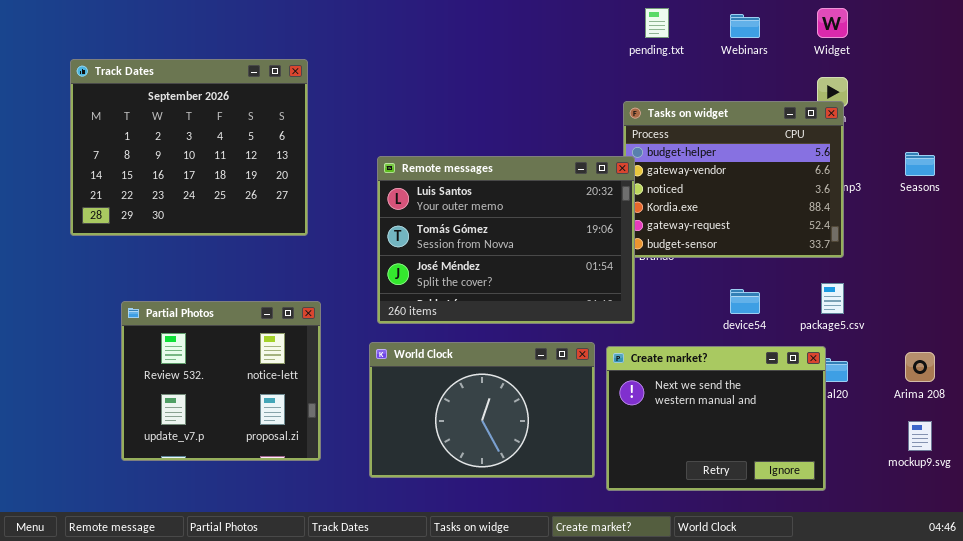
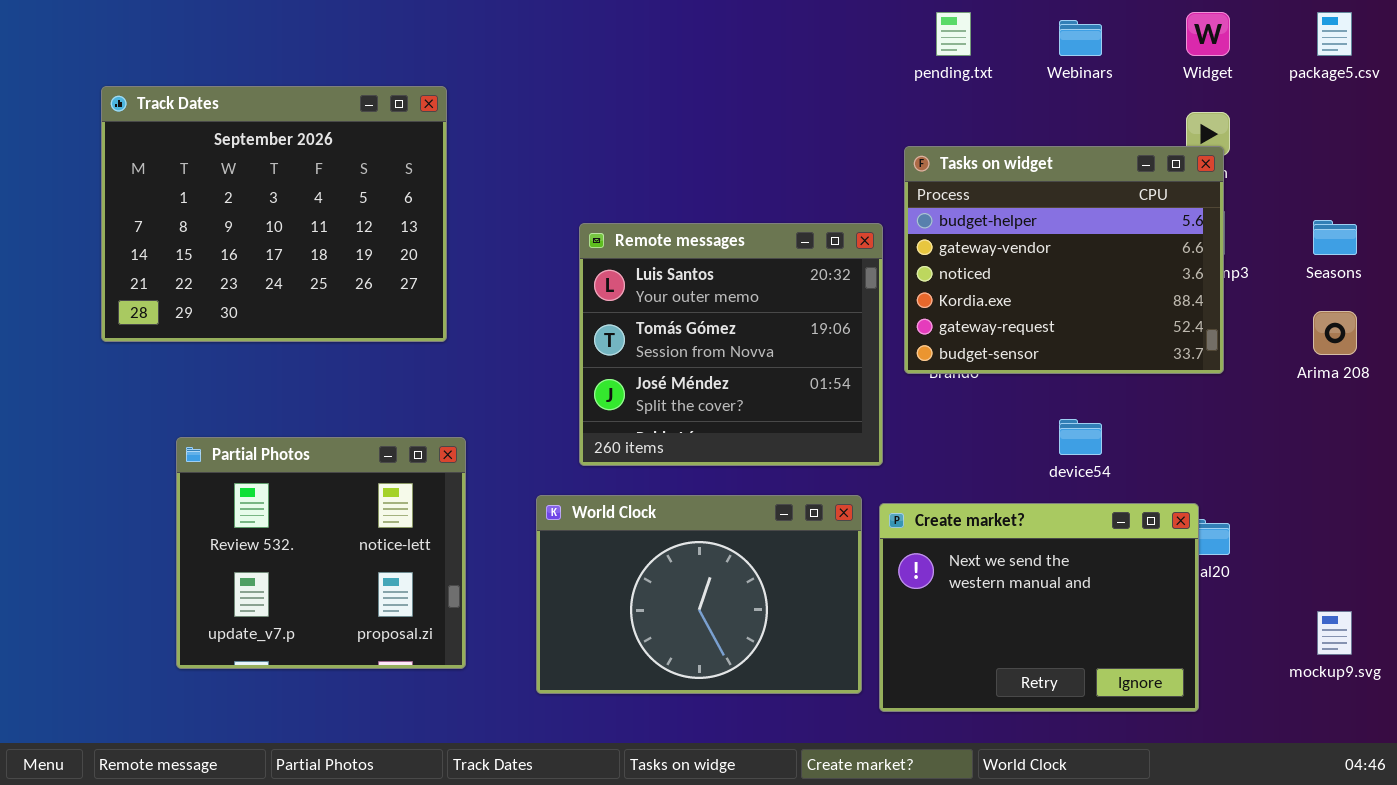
Remote messages: [377,156,635,324] -> [579,223,883,466], moved, resized
package5.csv: [821,283,844,314] -> [1317,12,1352,56], moved
Arima 208: [905,352,935,382] -> [1313,311,1357,355], moved

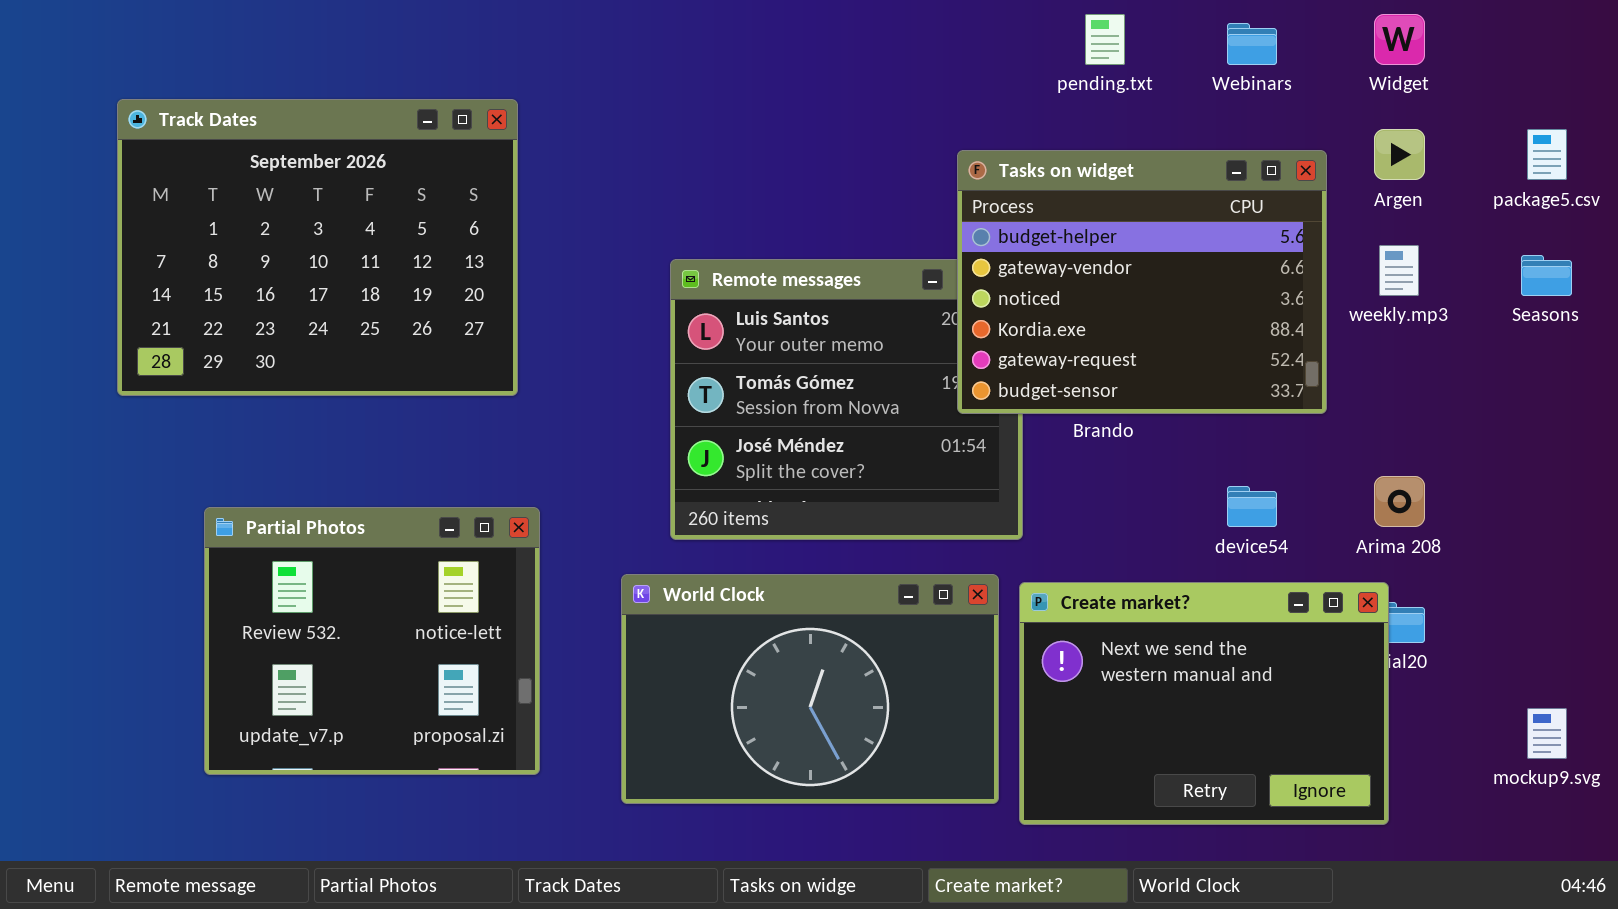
package5.csv: [1317,12,1352,56] -> [1527,129,1567,180], moved
Tasks on widget: [904,146,1224,374] -> [957,150,1327,414], moved
Arima 208: [1313,311,1357,355] -> [1374,476,1425,527], moved

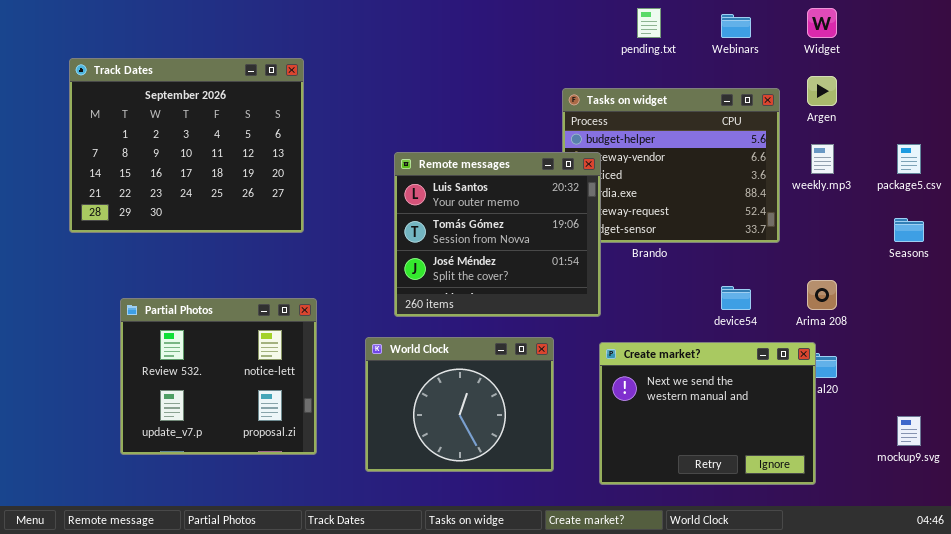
package5.csv: [1527,129,1567,180] -> [897,144,921,174], moved
Seasons: [1521,255,1572,296] -> [894,218,924,242], moved
Remote messages: [670,259,1023,540] -> [394,152,601,317], raised
World Clock: [621,574,999,804] -> [365,337,554,472], resized

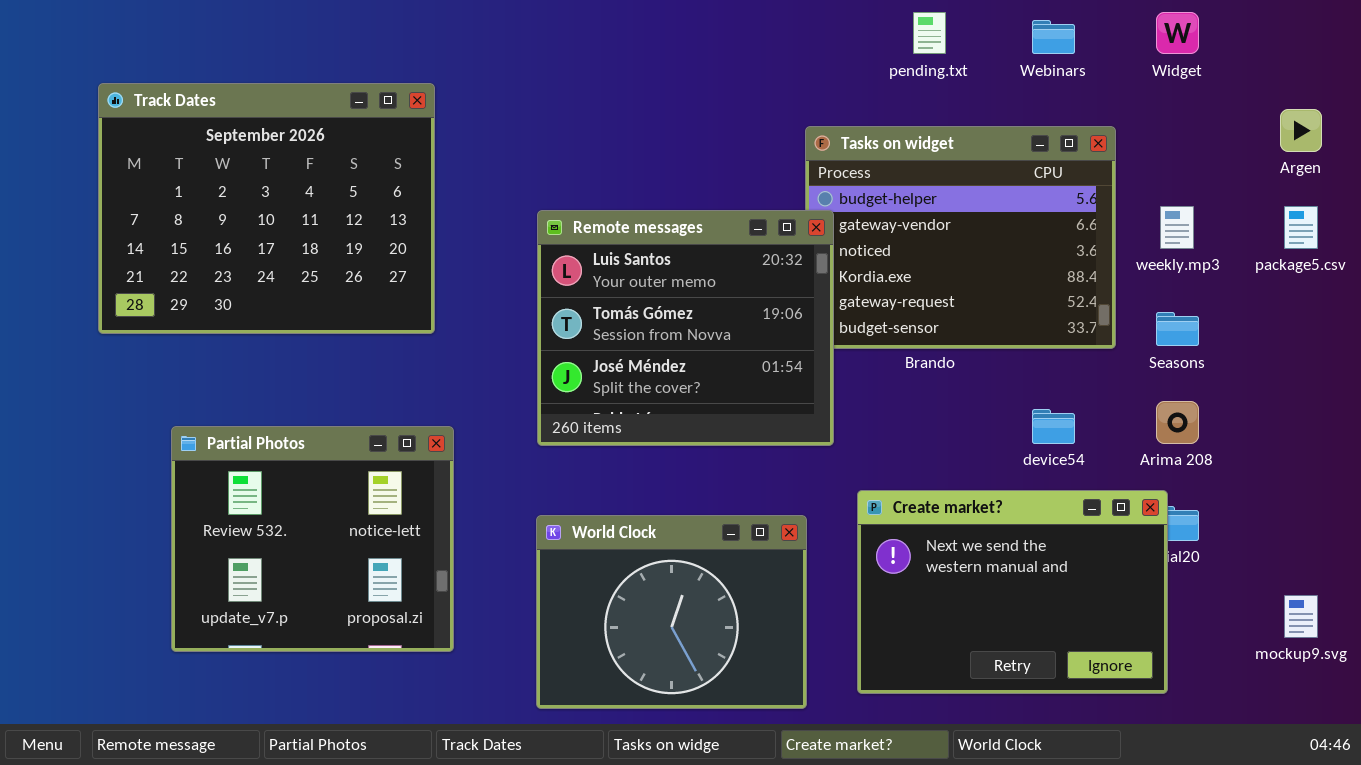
Argen: [807,76,837,106] -> [1280,109,1322,152], moved
Remote messages: [394,152,601,317] -> [537,210,834,446], moved
Seasons: [894,218,924,242] -> [1156,312,1199,346], moved
World Clock: [365,337,554,472] -> [536,515,807,709], moved

